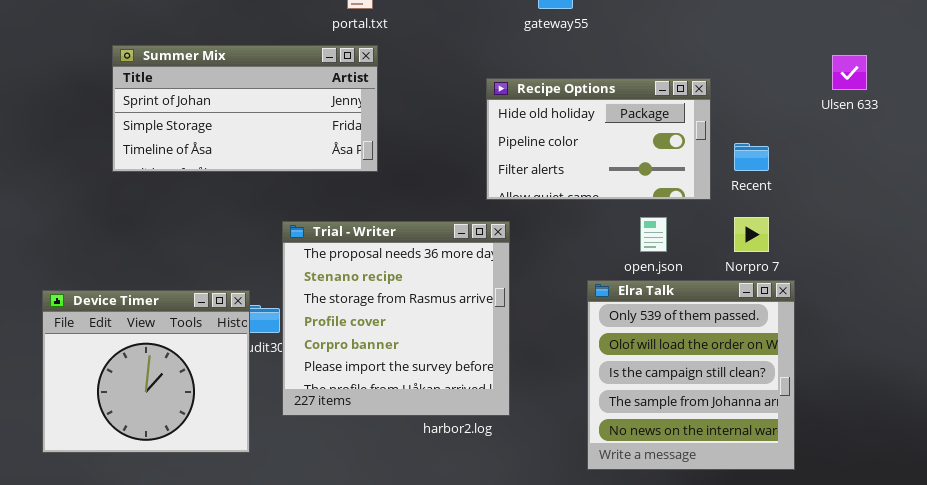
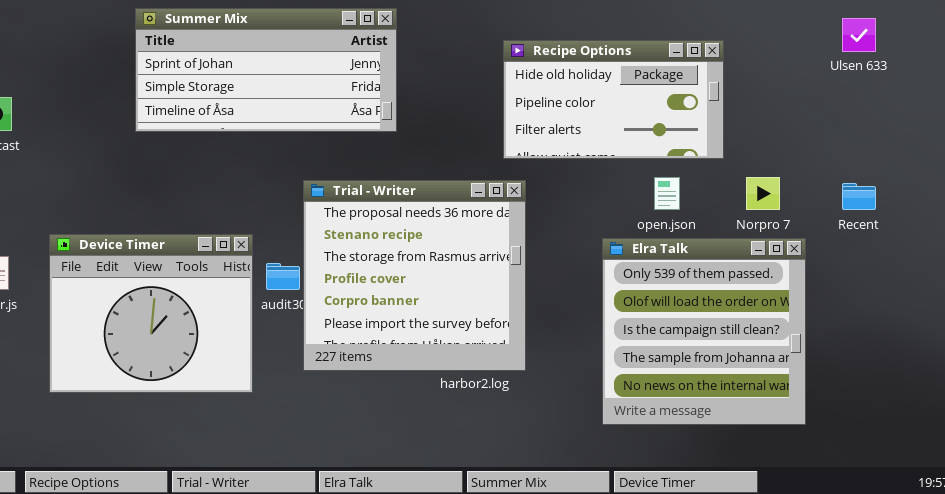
Recent: [734,143,769,171] -> [842,183,876,210], moved
Device Timer: [42,290,250,453] -> [49,234,253,393], moved

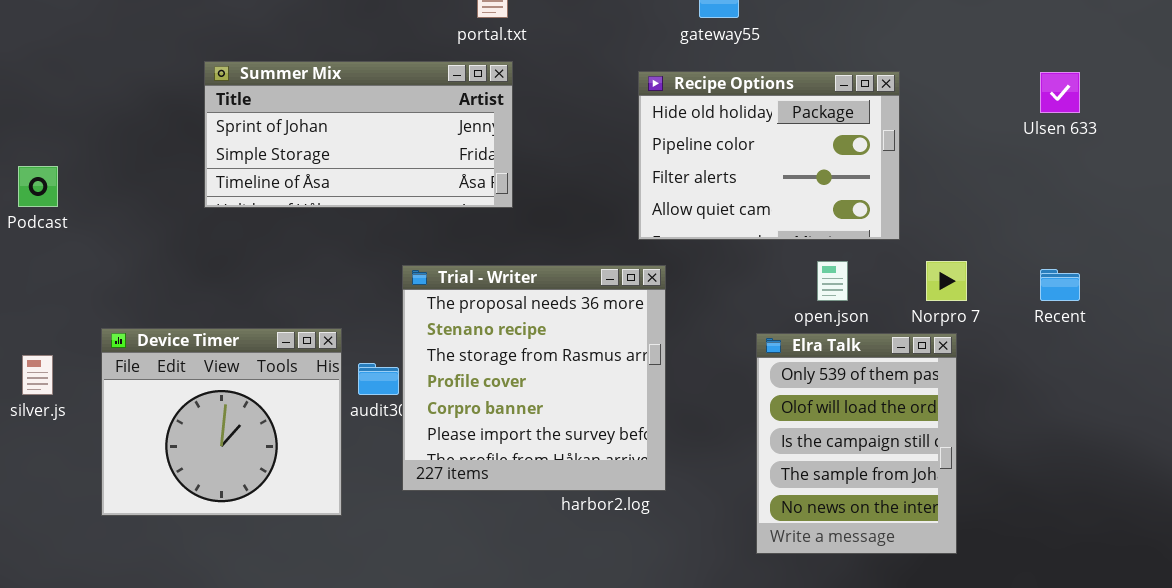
Recipe Options: [503,40,724,159] -> [638,71,900,240], resized
Elra Talk: [602,238,806,425] -> [756,333,957,554], resized

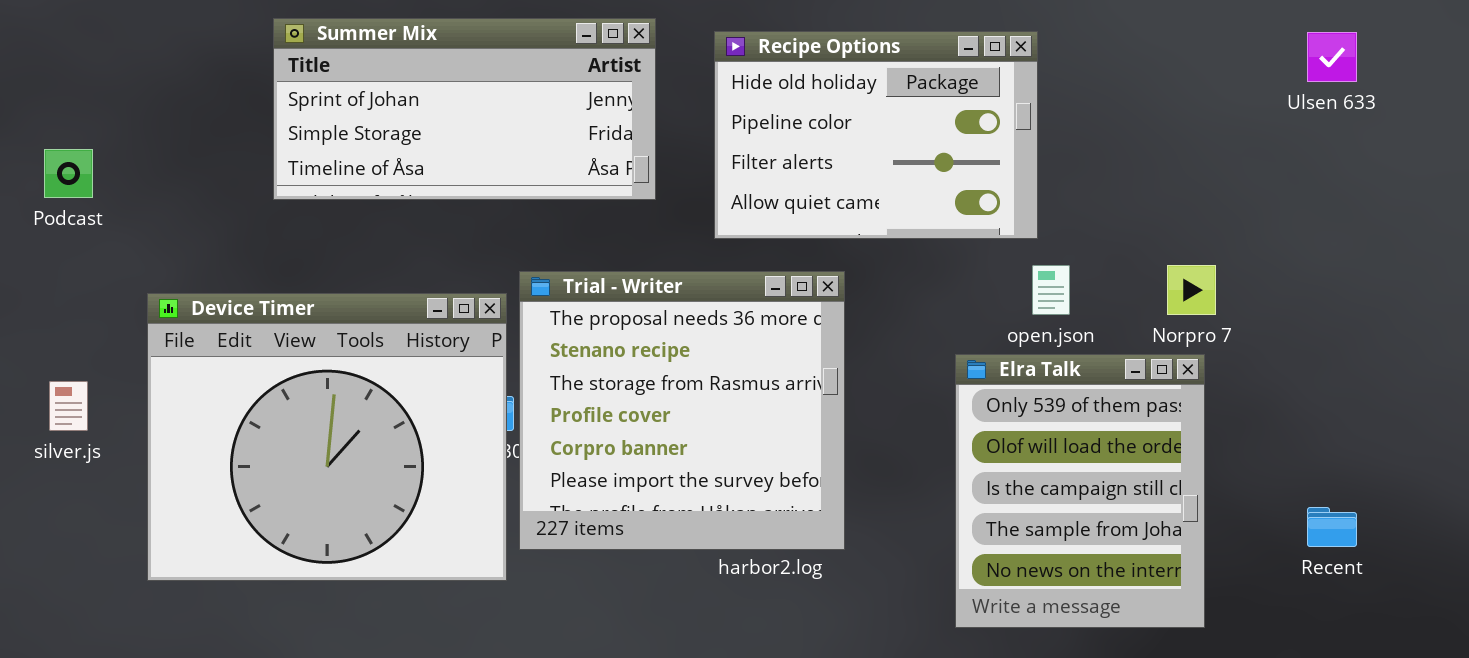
Recipe Options: [638,71,900,240] -> [714,31,1038,239], moved
Recent: [1040,269,1080,301] -> [1307,507,1357,547], moved
Device Timer: [101,328,342,516] -> [147,293,507,581], resized

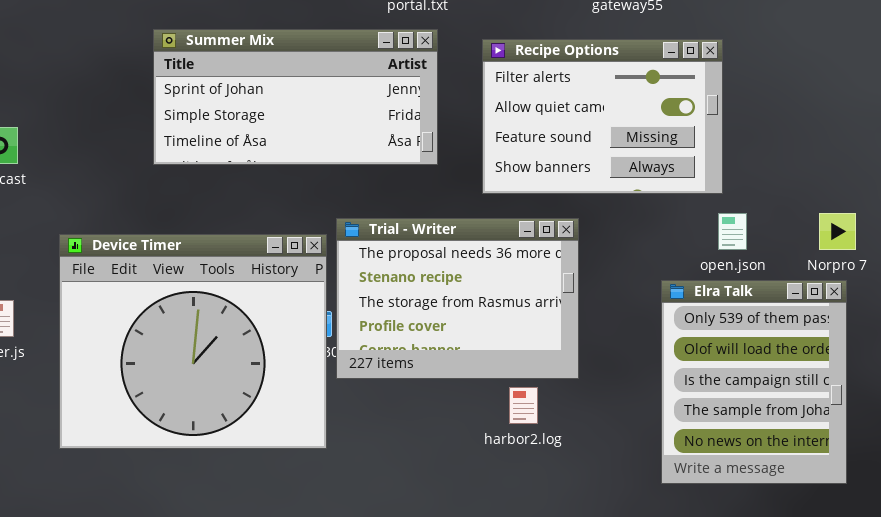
Recipe Options: [714,31,1038,239] -> [482,39,723,194], scrolled down 2 rows
Trial - Writer: [519,271,845,550] -> [336,218,579,379], resized

